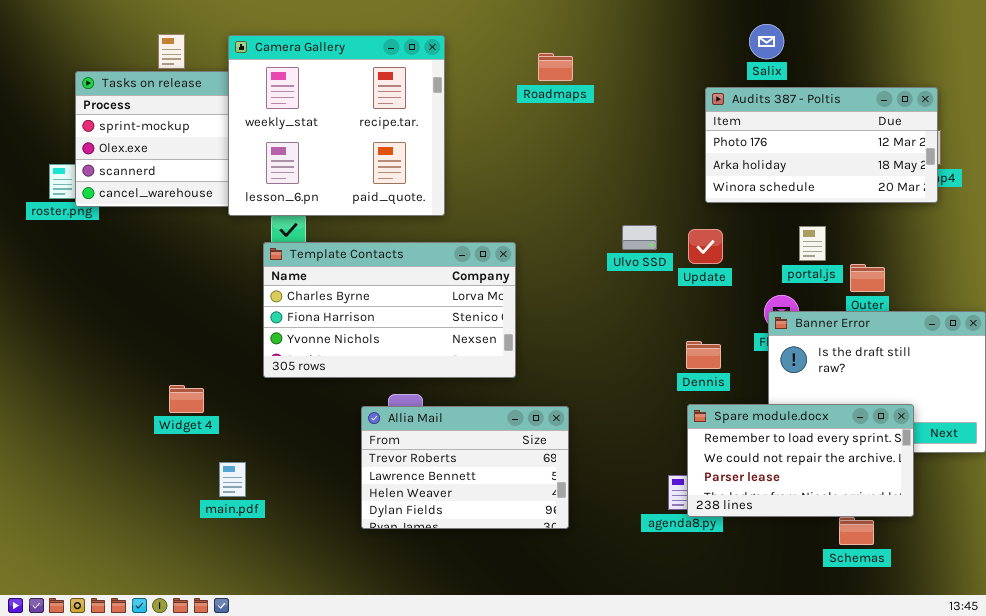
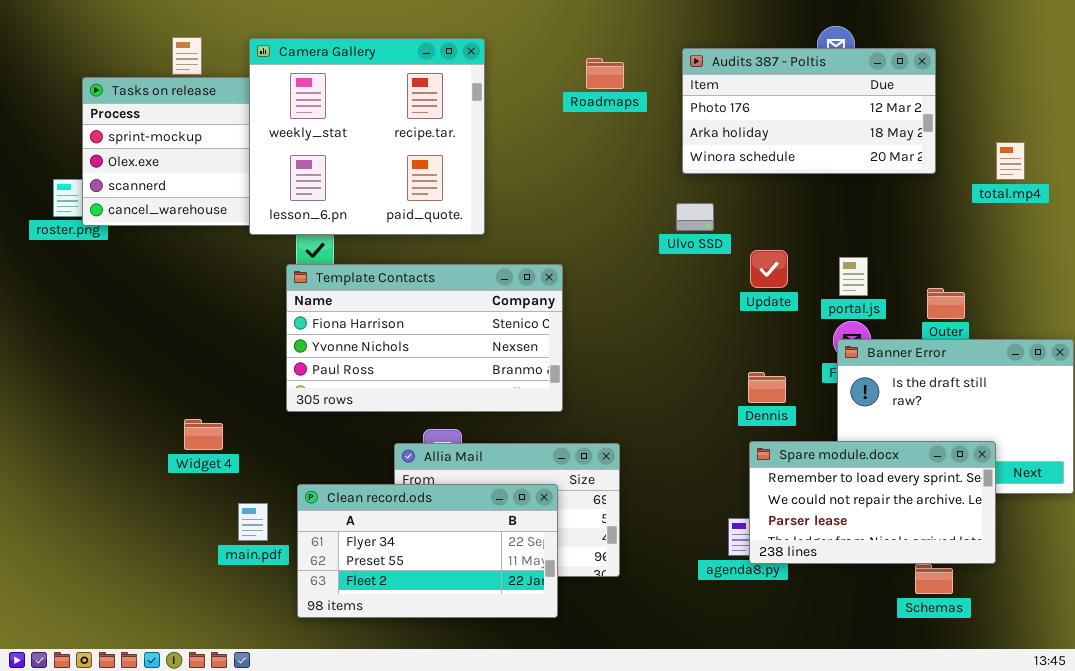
Audits 387 - Poltis: [705,87,938,203] -> [682,48,936,174], moved
Ulvo SSD: [622,225,657,250] -> [676,203,714,231], moved
portal.js: [799,226,826,261] -> [839,257,868,296], moved
Template Contacts: [263,242,516,378] -> [286,264,563,412], scrolled down 1 row
Clean record.ods: none -> [297,484,558,618], opened

